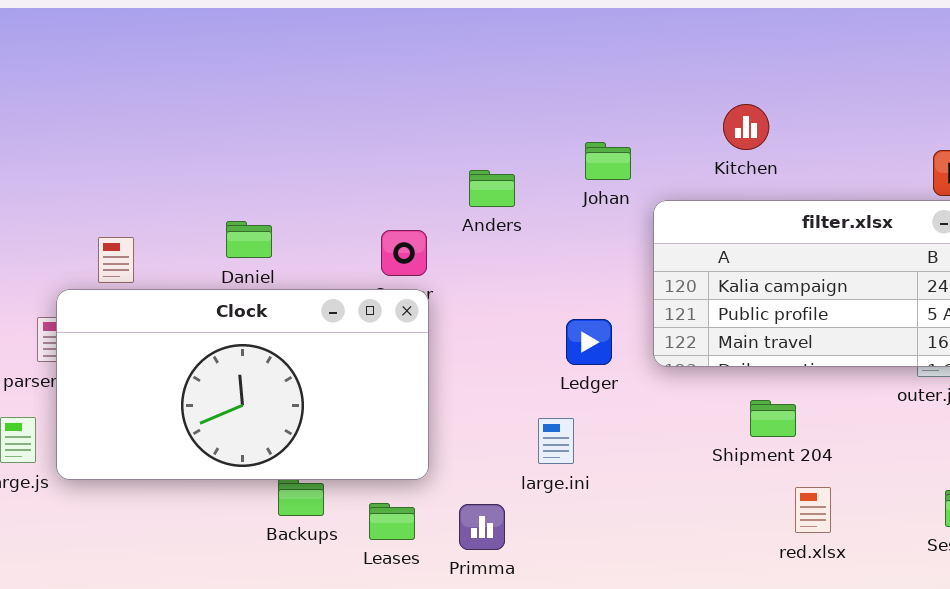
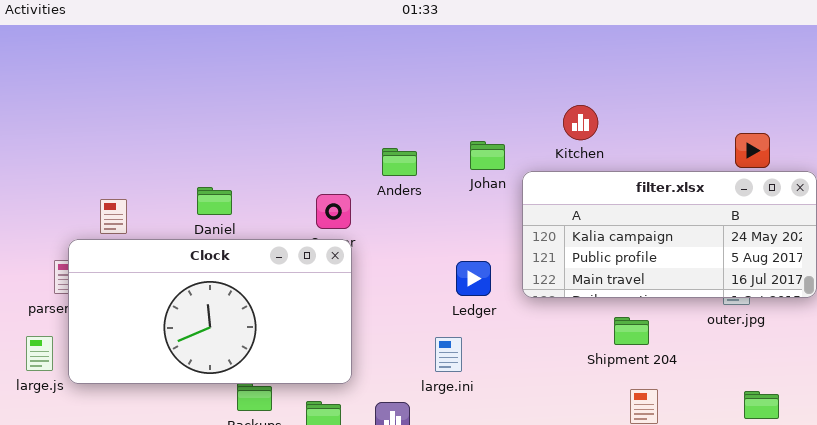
Kitchen: [723,104,769,150] -> [563,105,598,140], moved
Johan: [585,142,631,180] -> [470,141,505,170], moved
Shipment 204: [750,400,796,437] -> [614,317,649,345], moved

